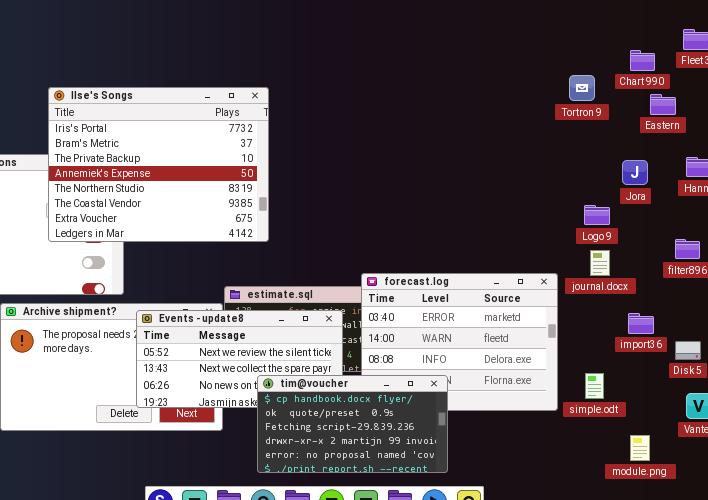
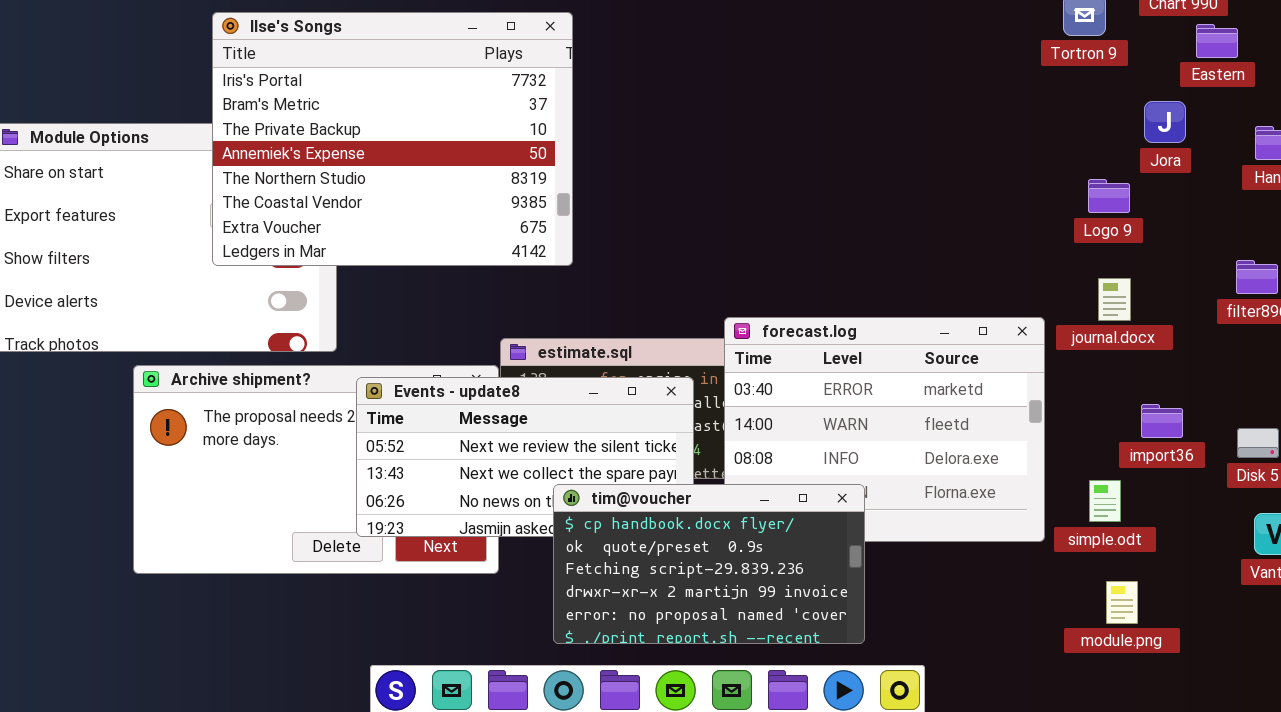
Jora: [622,160,648,185] -> [1144,101,1186,143], moved
Logo 9: [584,205,610,225] -> [1088,179,1130,213], moved
import36: [628,313,654,334] -> [1141,404,1183,438], moved
module.png: [630,435,650,461] -> [1106,581,1138,624], moved

